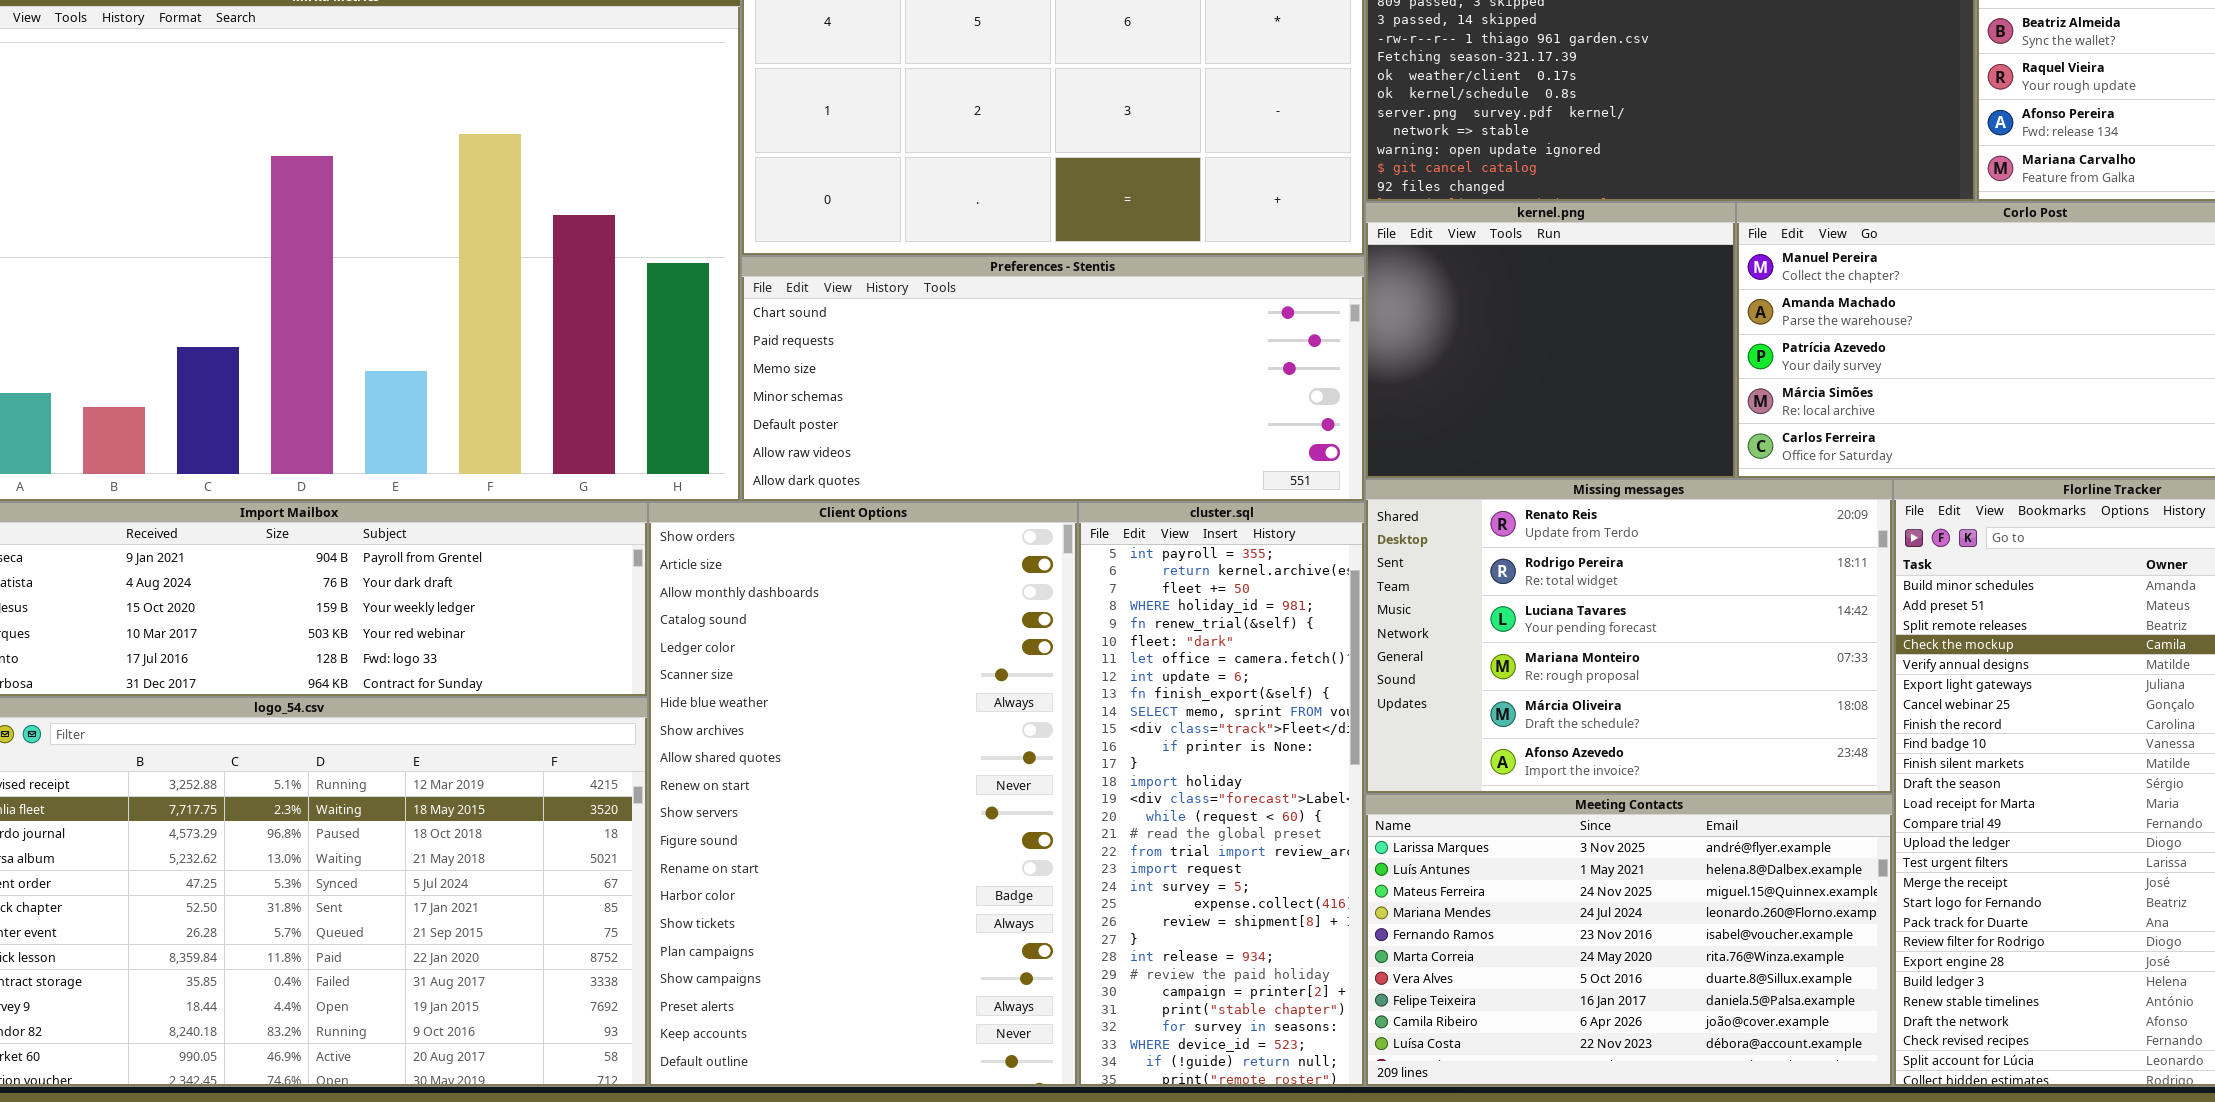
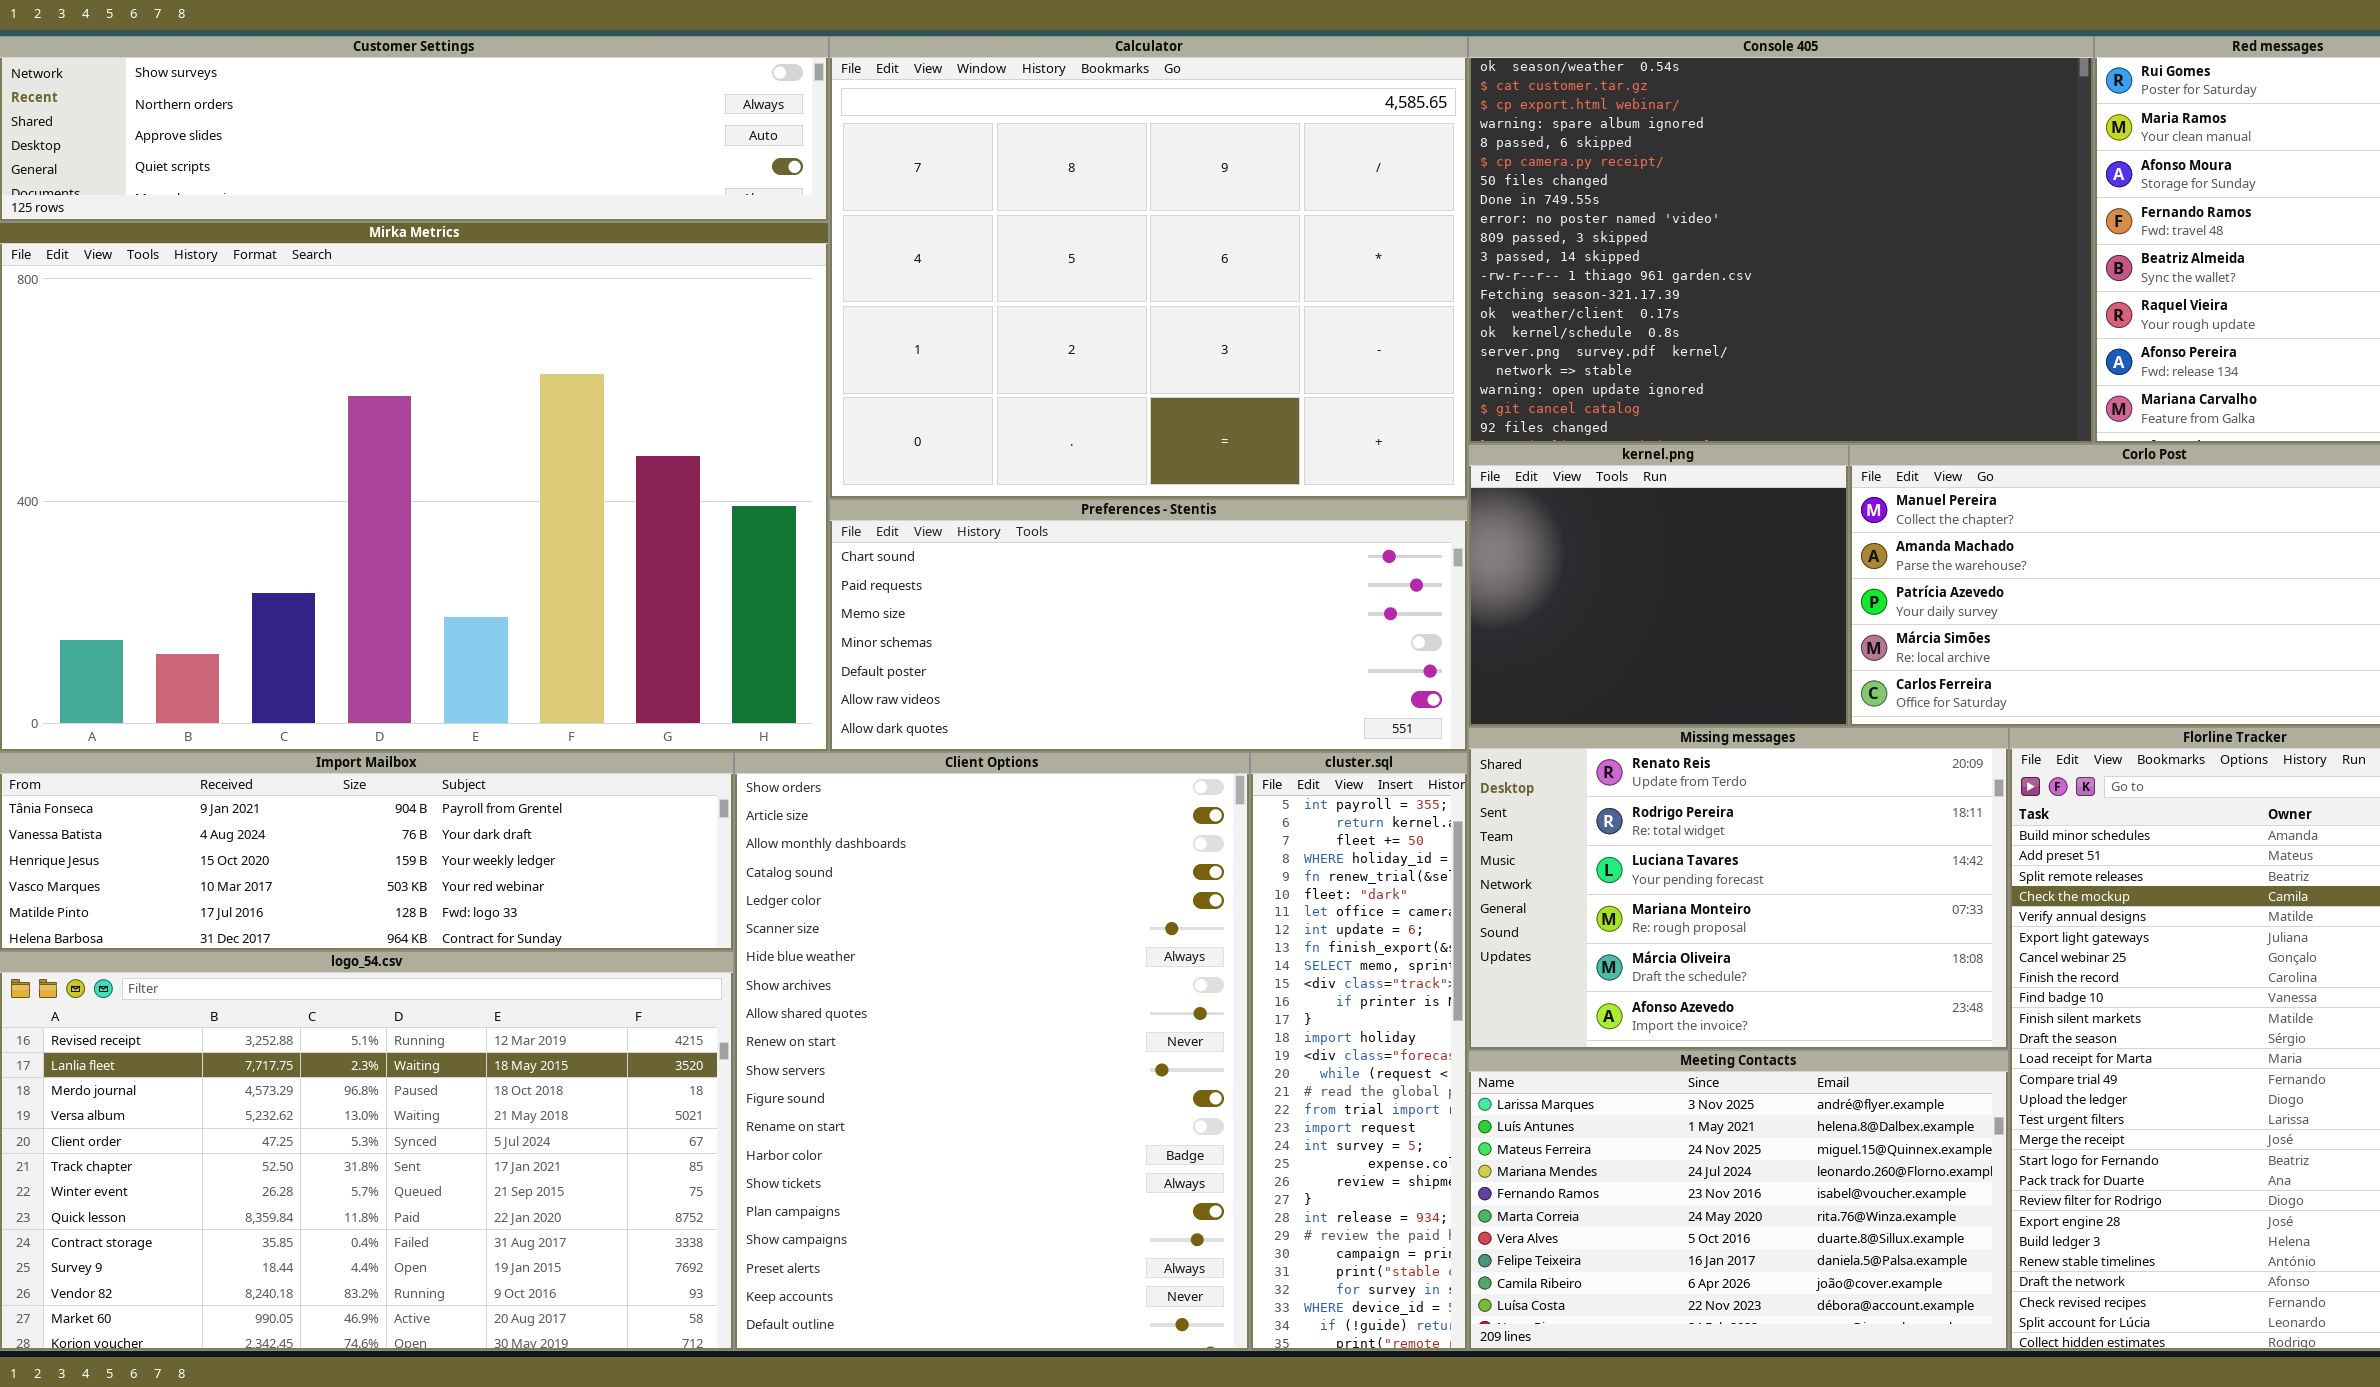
Client Options: [648,502,1078,1087] -> [734,752,1250,1351], resized
cluster.sql: [1078,502,1365,1087] -> [1250,752,1468,1351], resized

